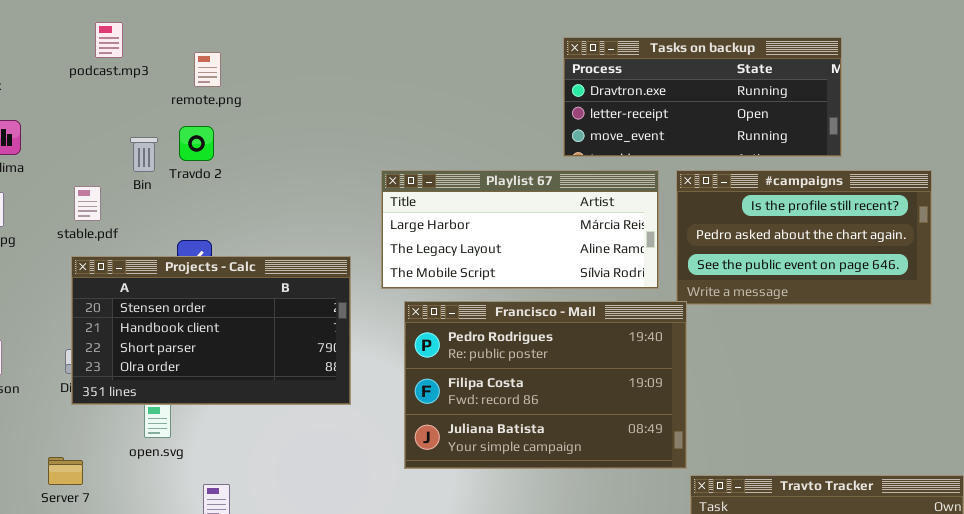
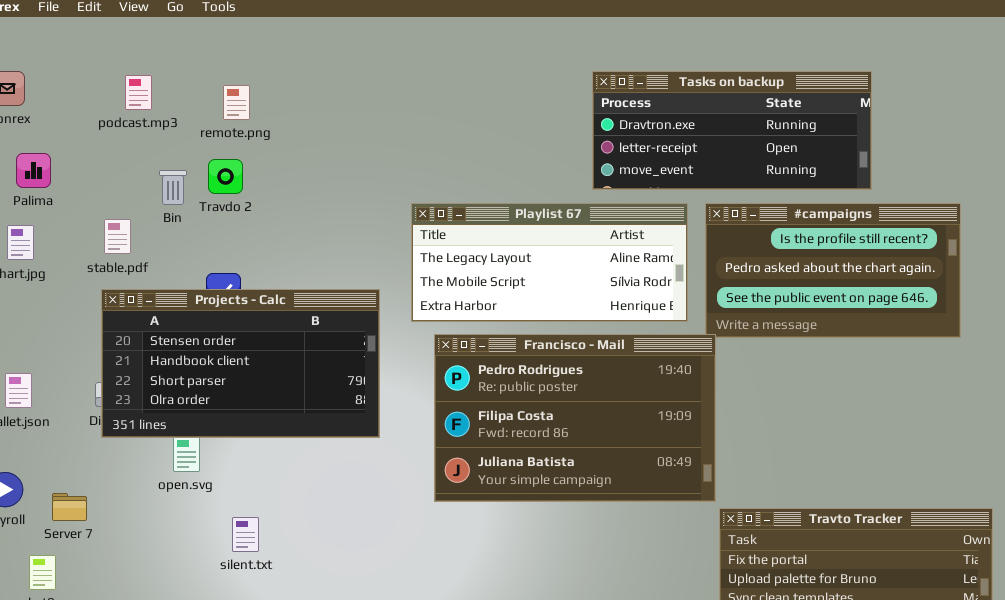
podcast.mp3: [95,22,123,58] -> [125,75,152,110], moved
Playlist 67: [381,170,659,289] -> [411,203,688,322], scrolled down 1 row
Server 7: [48,457,83,485] -> [52,493,87,521], moved

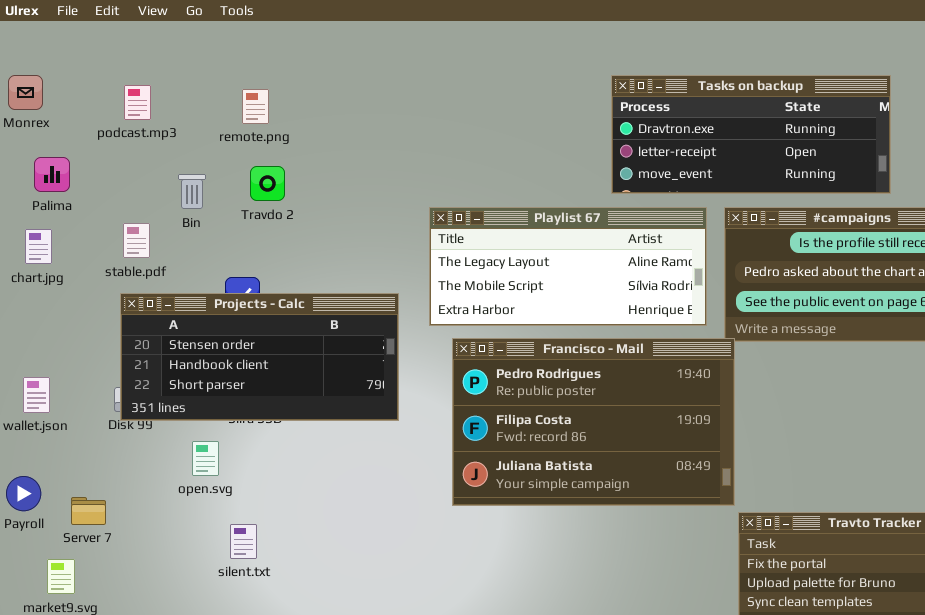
podcast.mp3: [125,75,152,110] -> [124,85,151,120], moved
Travdo 2: [208,159,243,194] -> [250,166,285,201], moved
Projects - Calc: [101,289,380,438] -> [120,293,399,421], resized
silent.txt: [232,517,259,552] -> [230,524,257,559], moved

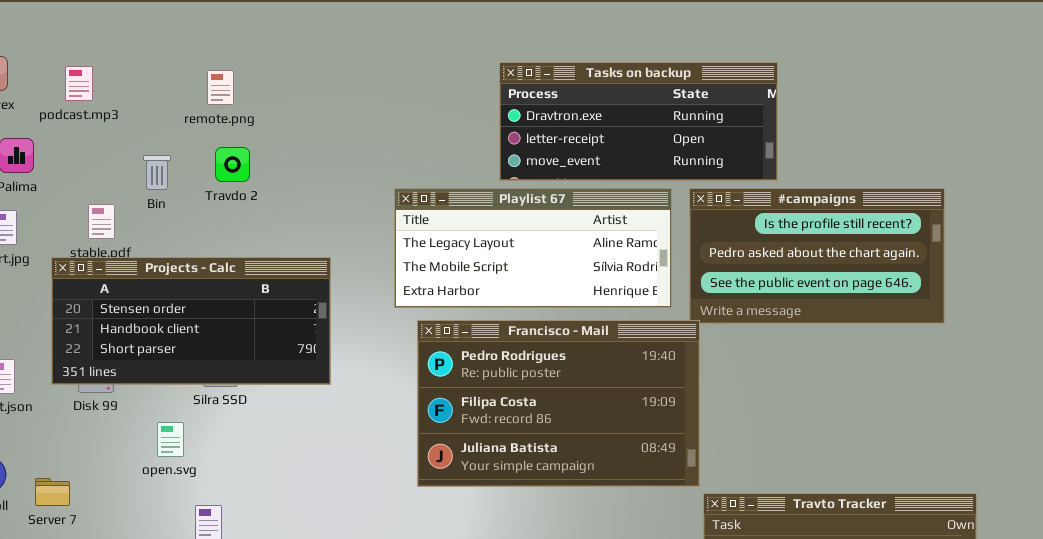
Tasks on backup: [611,75,891,194] -> [499,62,778,181], moved
podcast.mp3: [124,85,151,120] -> [65,66,93,101], moved
Projects - Calc: [120,293,399,421] -> [51,257,331,385], moved

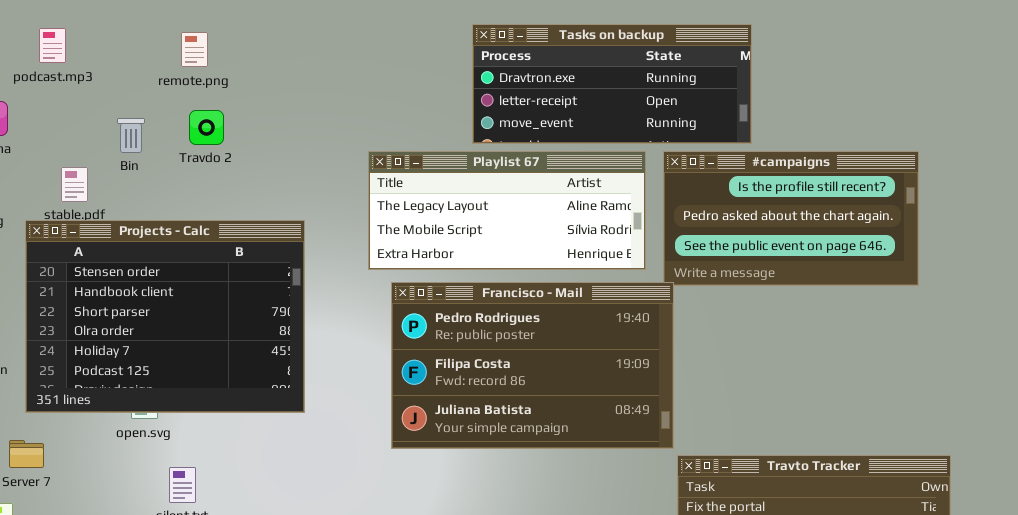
Projects - Calc: [51,257,331,385] -> [25,220,305,413], resized

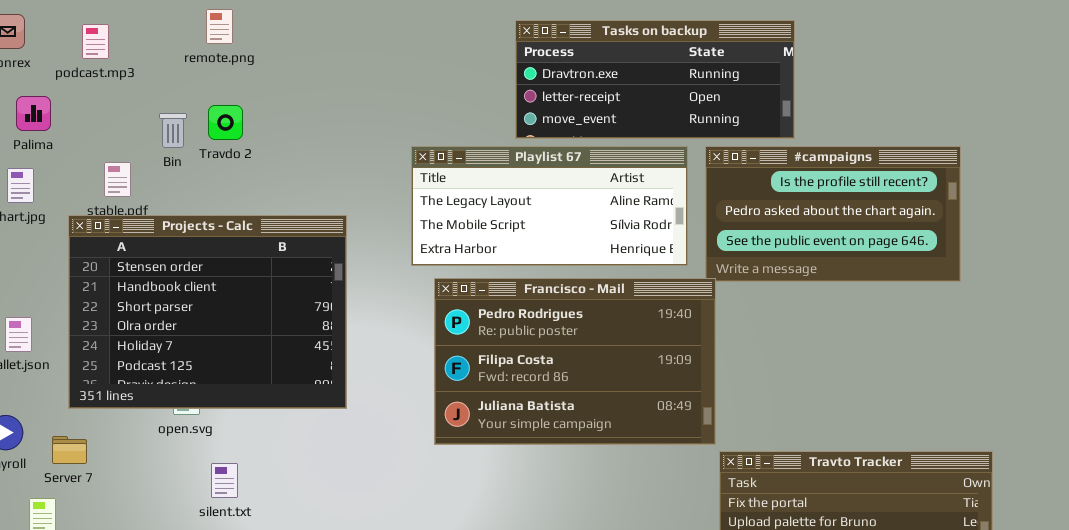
remote.png: [181,32,208,67] -> [206,9,233,44], moved
Travdo 2: [189,110,224,145] -> [208,105,243,140], moved

